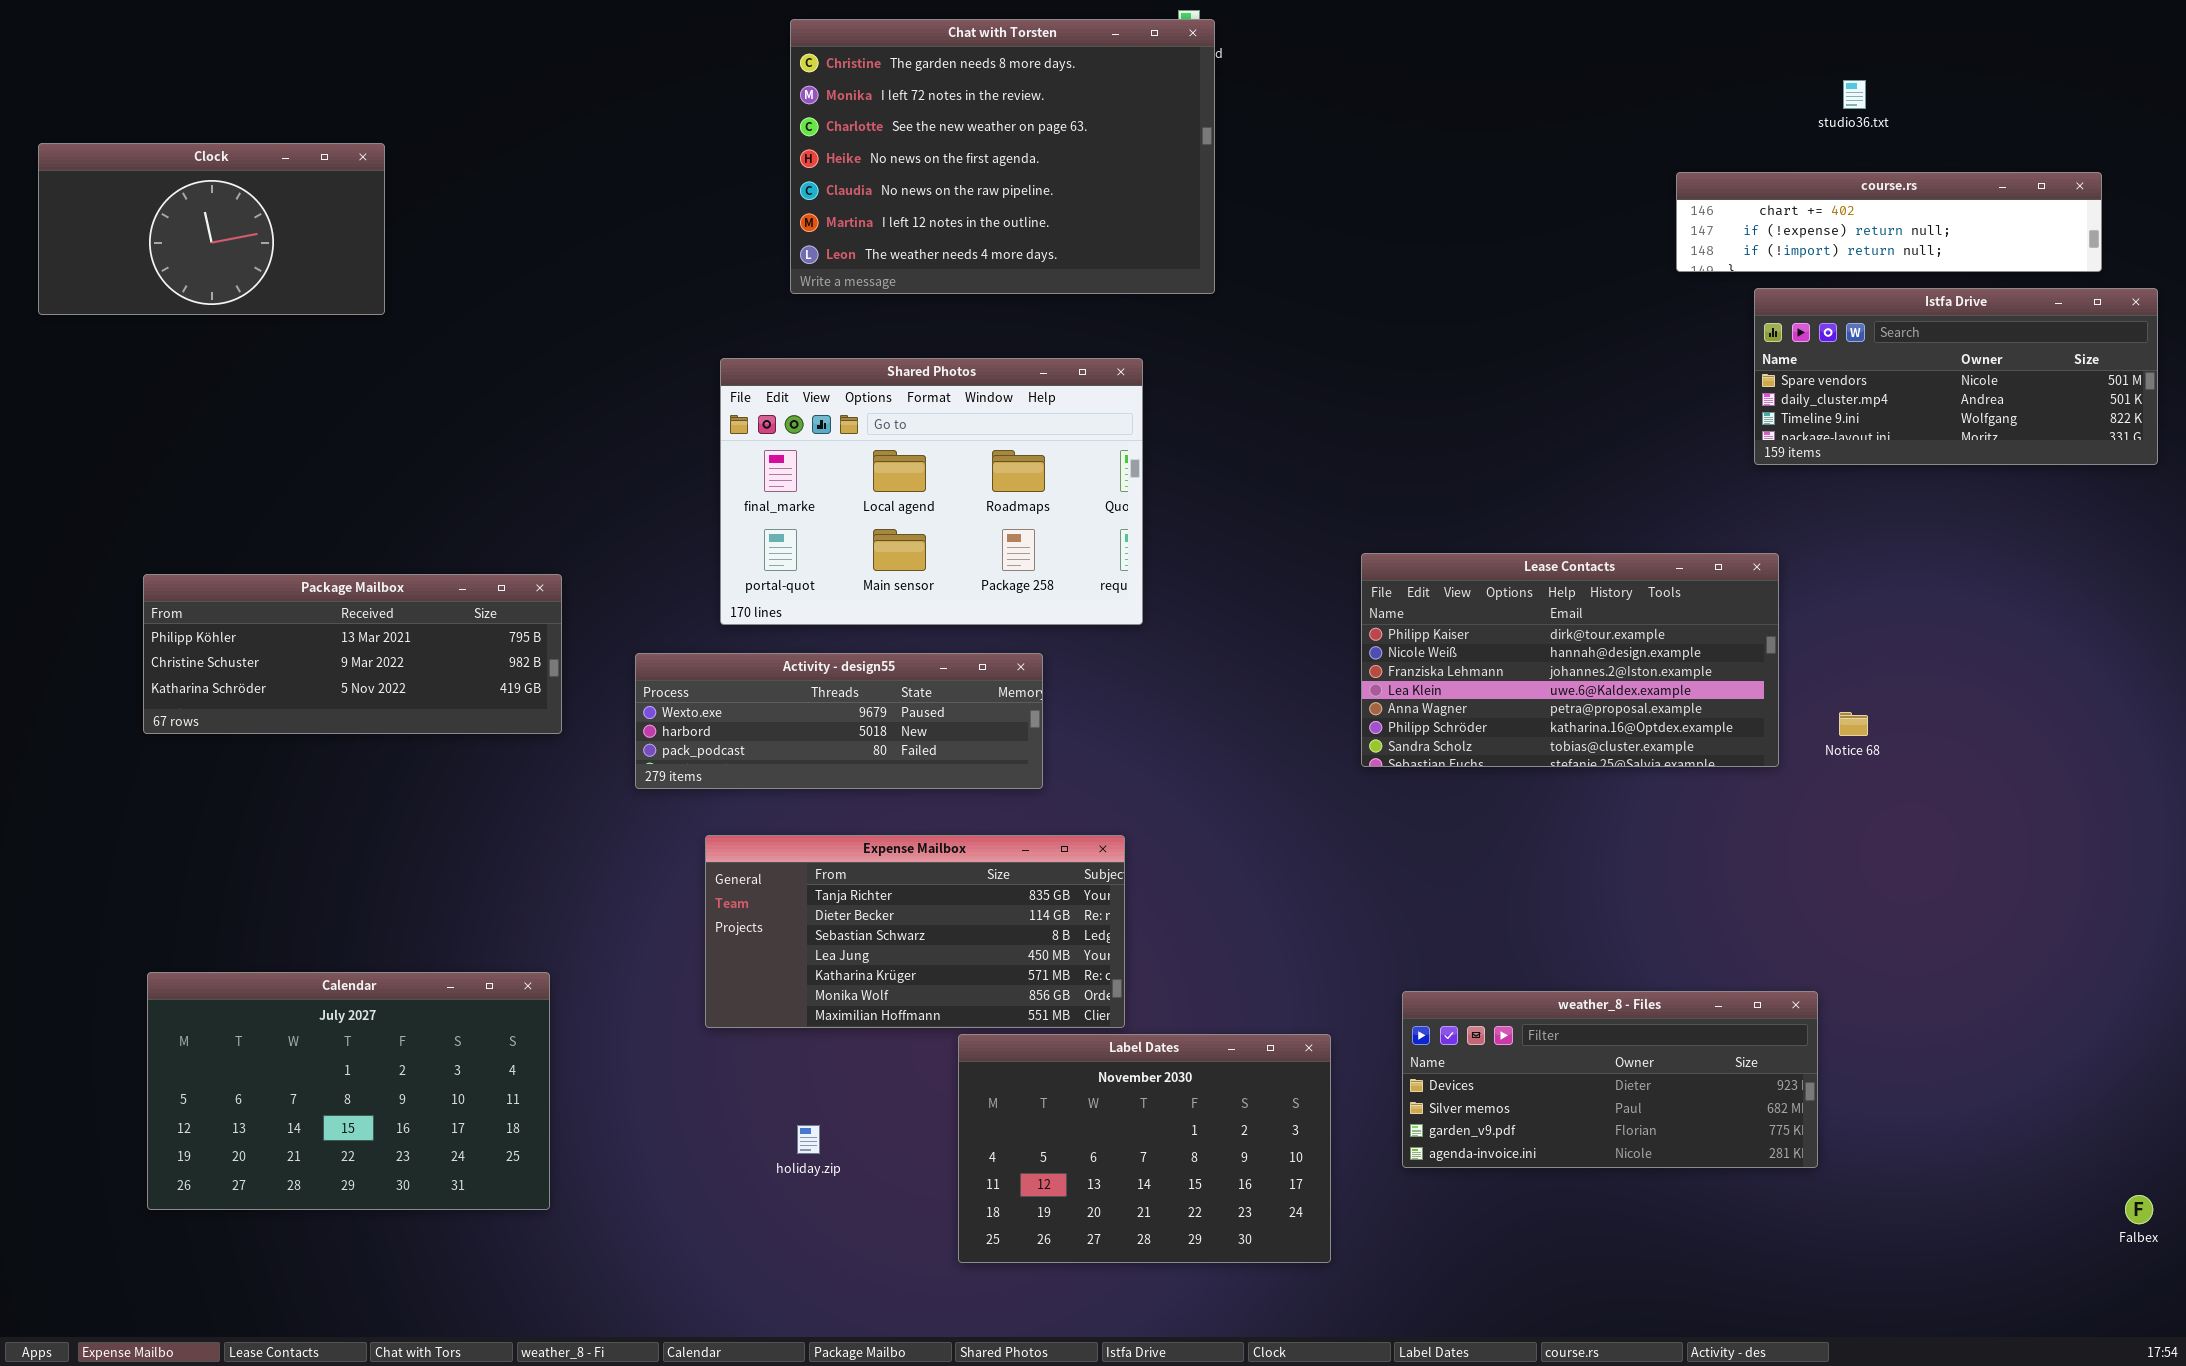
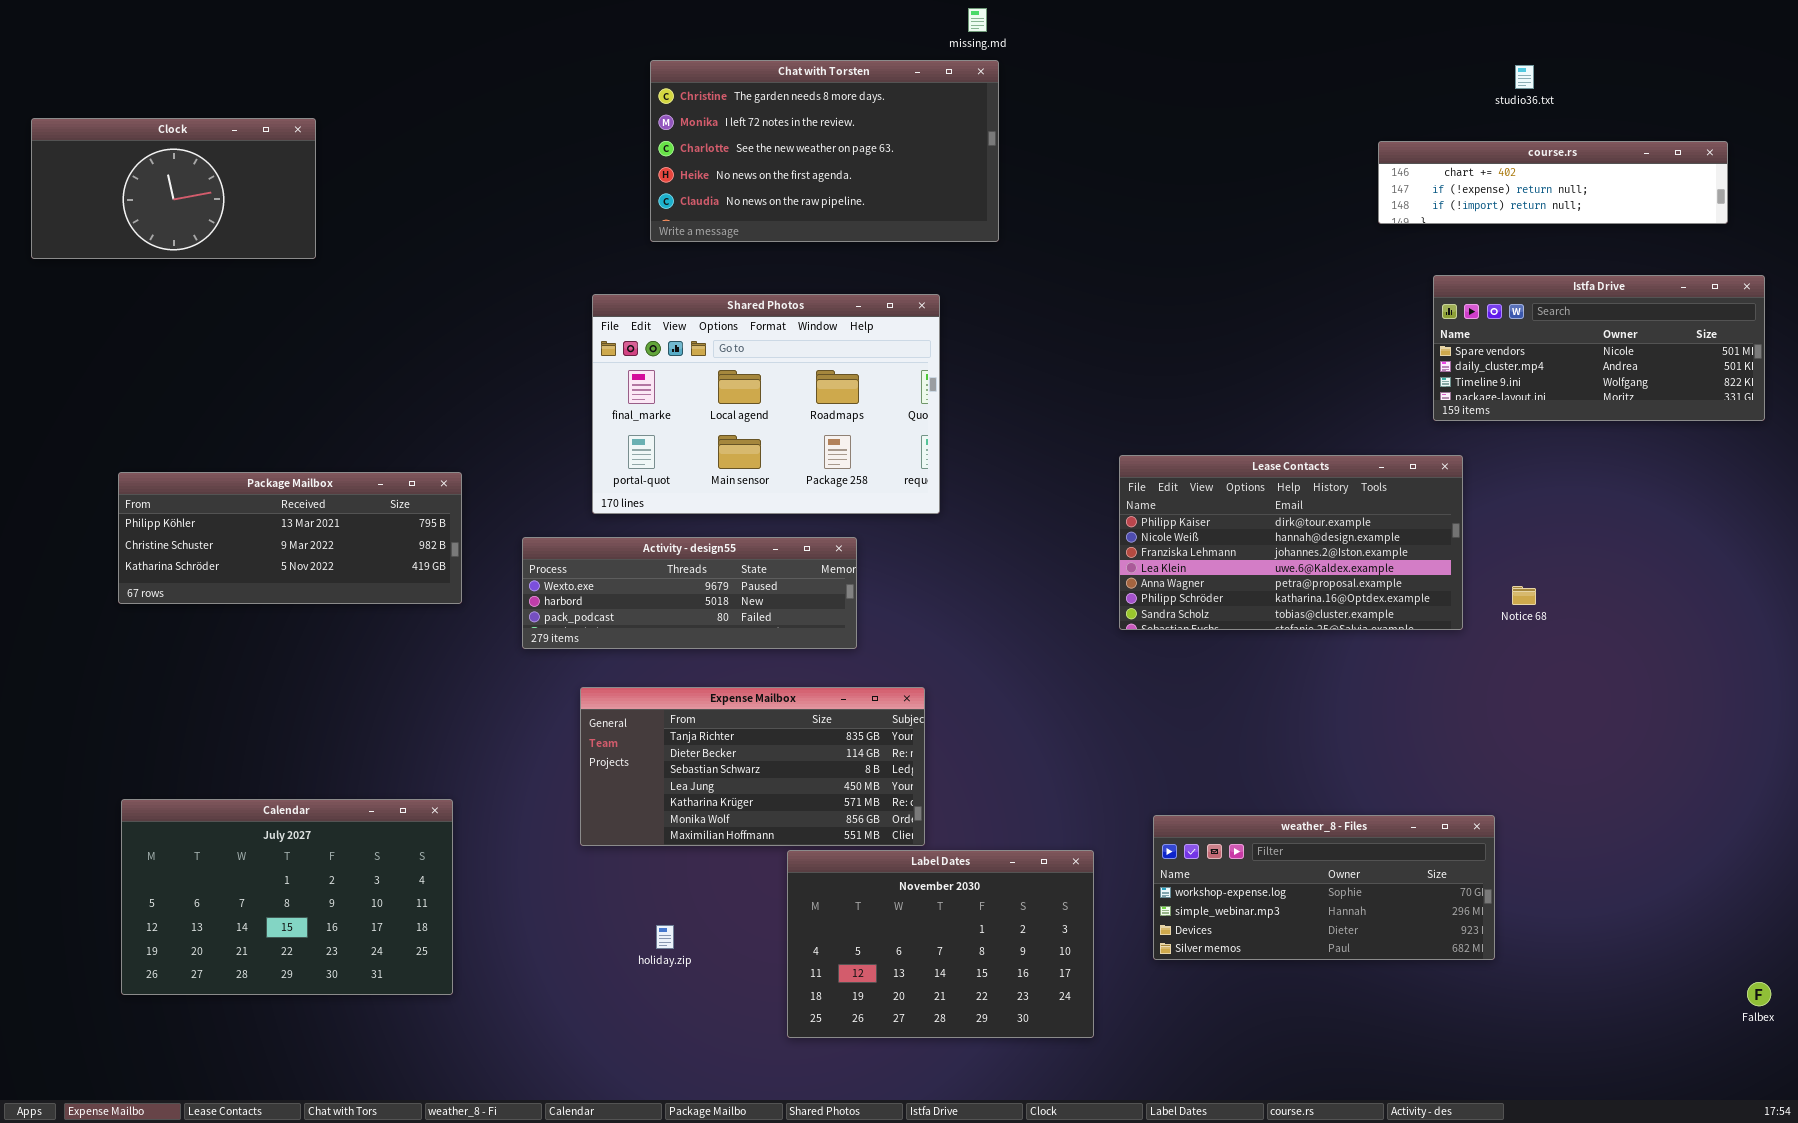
Chat with Torsten: [790,19,1215,294] -> [650,60,999,242], resized
Istfa Drive: [1754,288,2158,465] -> [1433,275,1765,421], moved
weather_8 - Files: [1402,991,1818,1168] -> [1153,815,1495,960], scrolled up 2 rows

